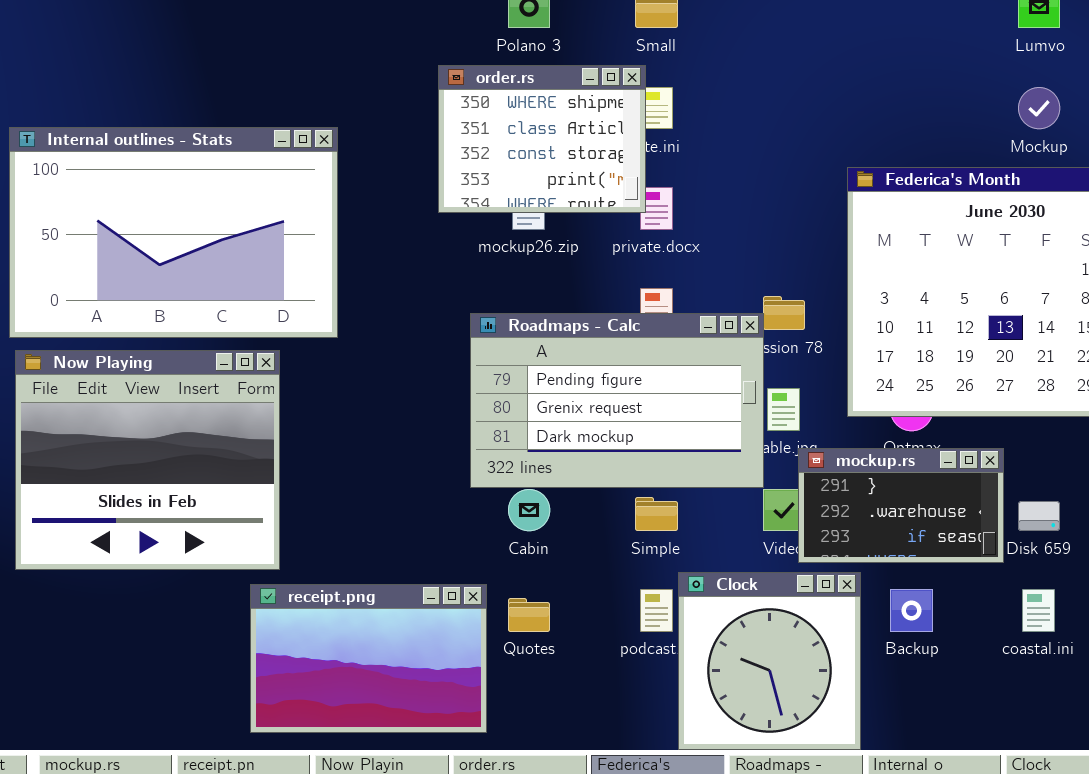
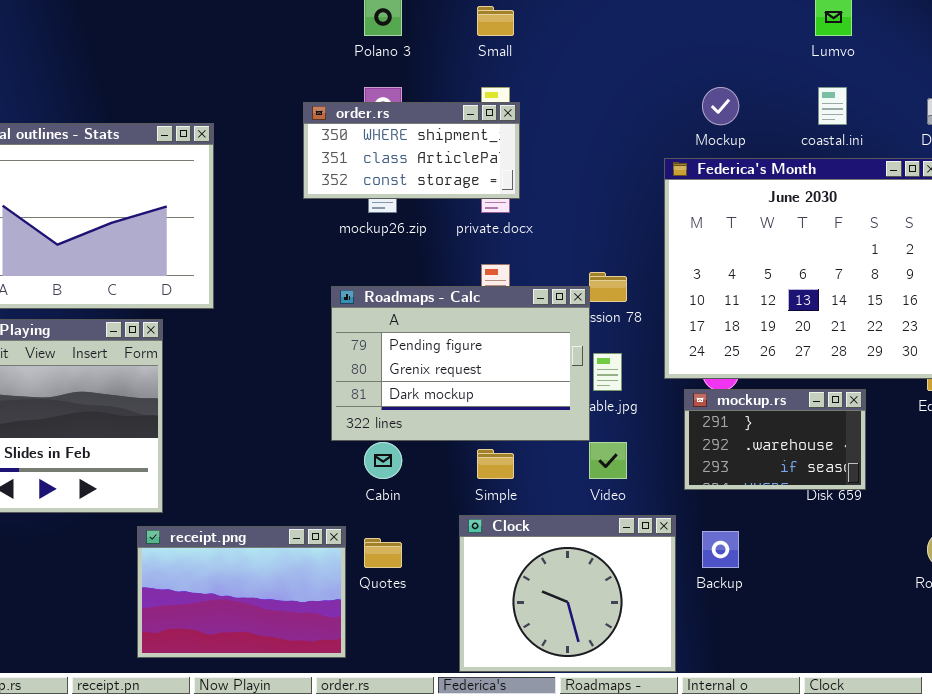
order.rs: [438,65,646,213] -> [303,102,520,199], resized
Mockup: [1018,87,1060,129] -> [702,87,739,125], moved
mockup.rs: [798,448,1004,563] -> [684,389,866,490], moved
Clock: [678,572,861,750] -> [459,515,676,672], resized
coastal.ini: [1022,589,1055,632] -> [818,87,847,125], moved

